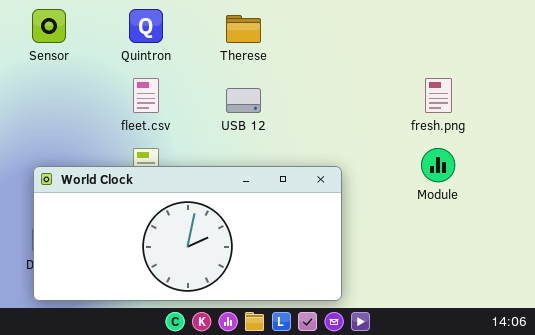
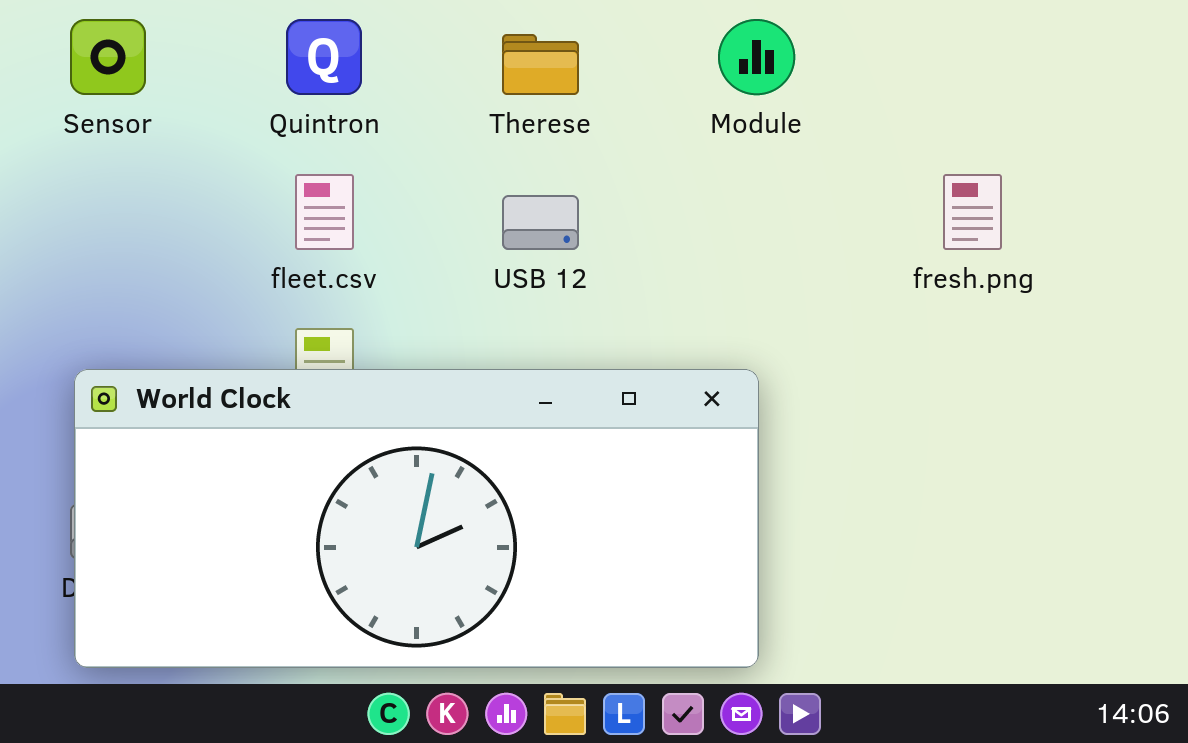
Module: [421,148,455,182] -> [718,19,795,95], moved

